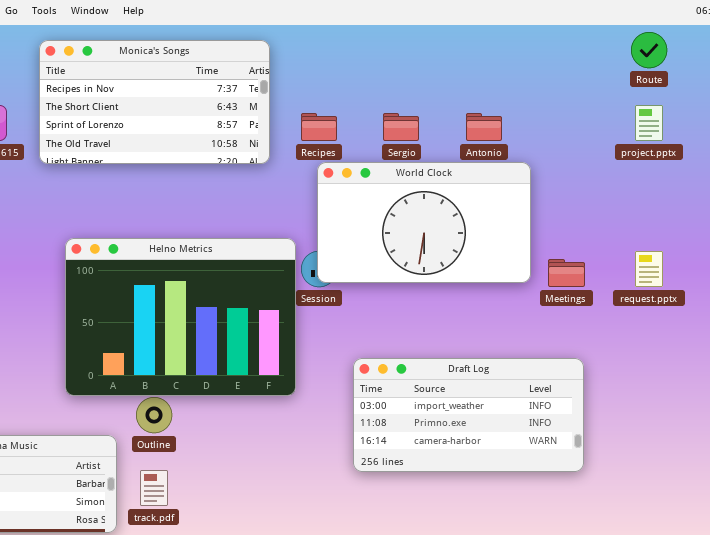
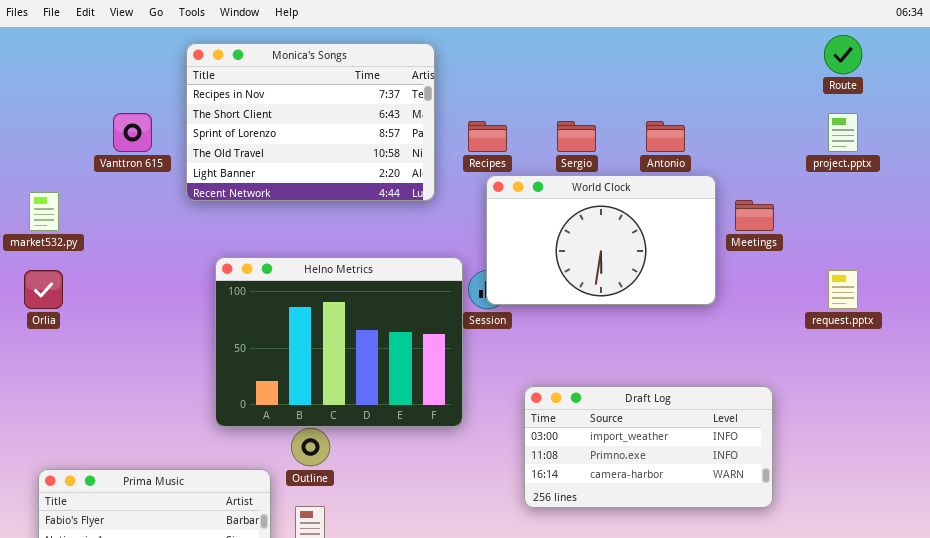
Monica's Songs: [39,40,270,164] -> [186,43,435,201], resized
Meetings: [548,259,585,287] -> [735,200,774,231], moved

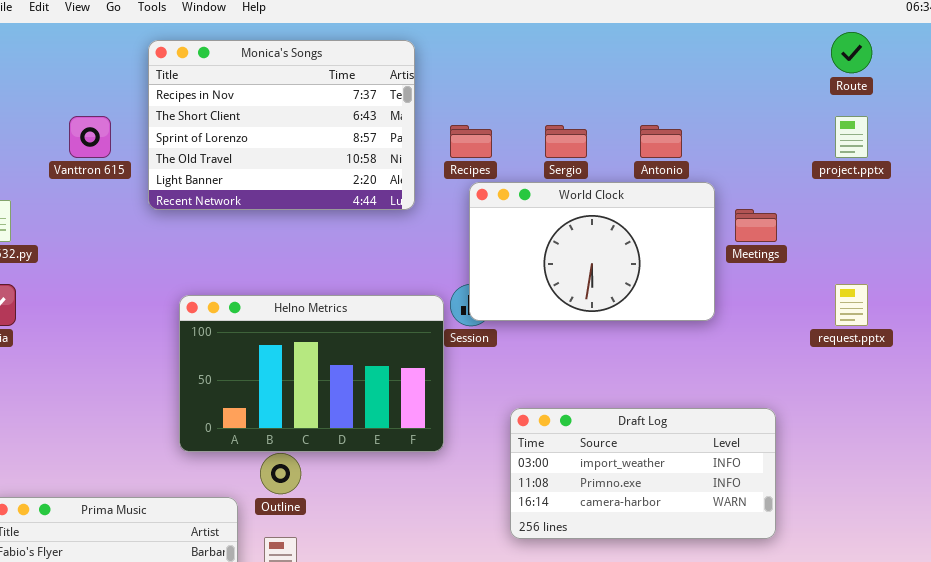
Helno Metrics: [215,257,463,427] -> [179,295,444,452], resized

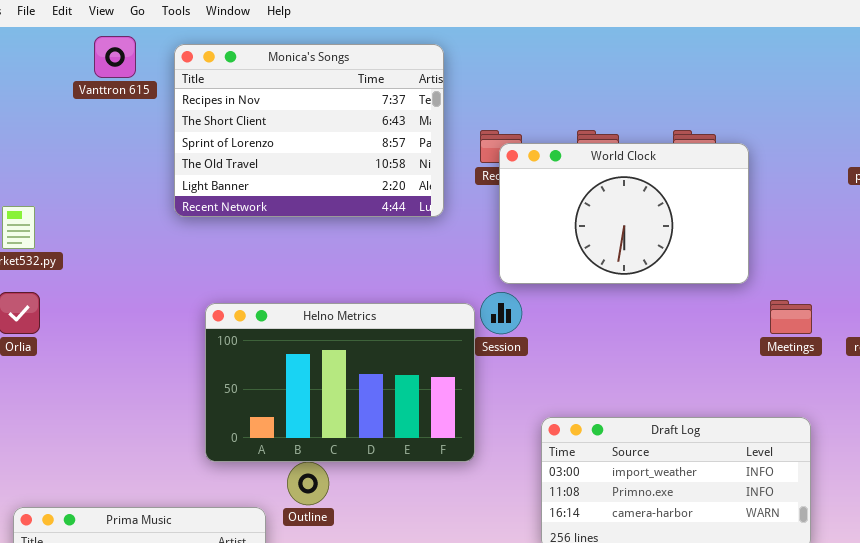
Vanttron 615: [69,116,111,158] -> [94,36,136,78], moved
World Clock: [469,182,715,321] -> [499,143,749,284], moved
Meetings: [735,209,777,242] -> [770,300,812,334], moved

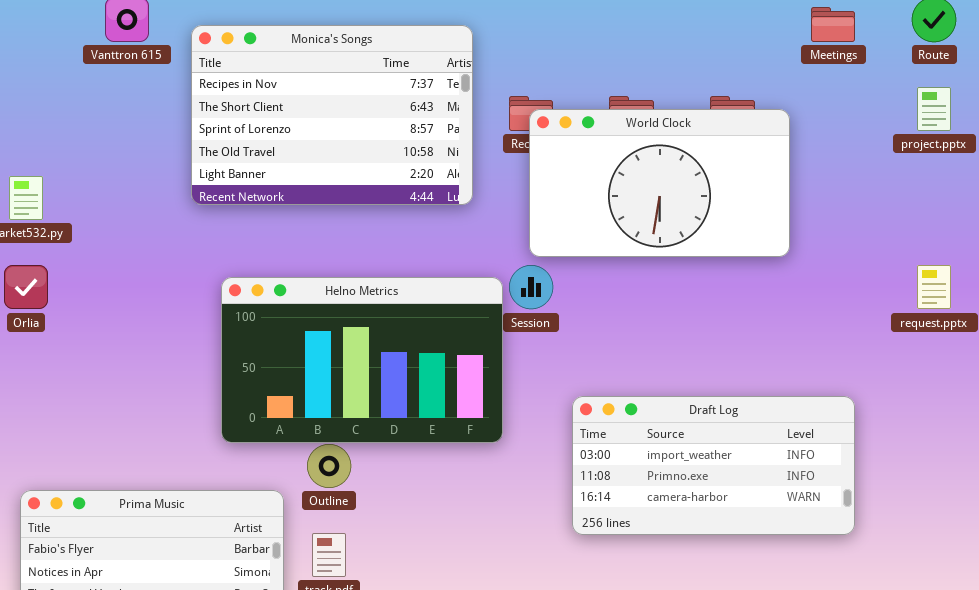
Monica's Songs: [174,44,444,217] -> [191,25,473,205], moved
Meetings: [770,300,812,334] -> [811,7,855,42], moved

